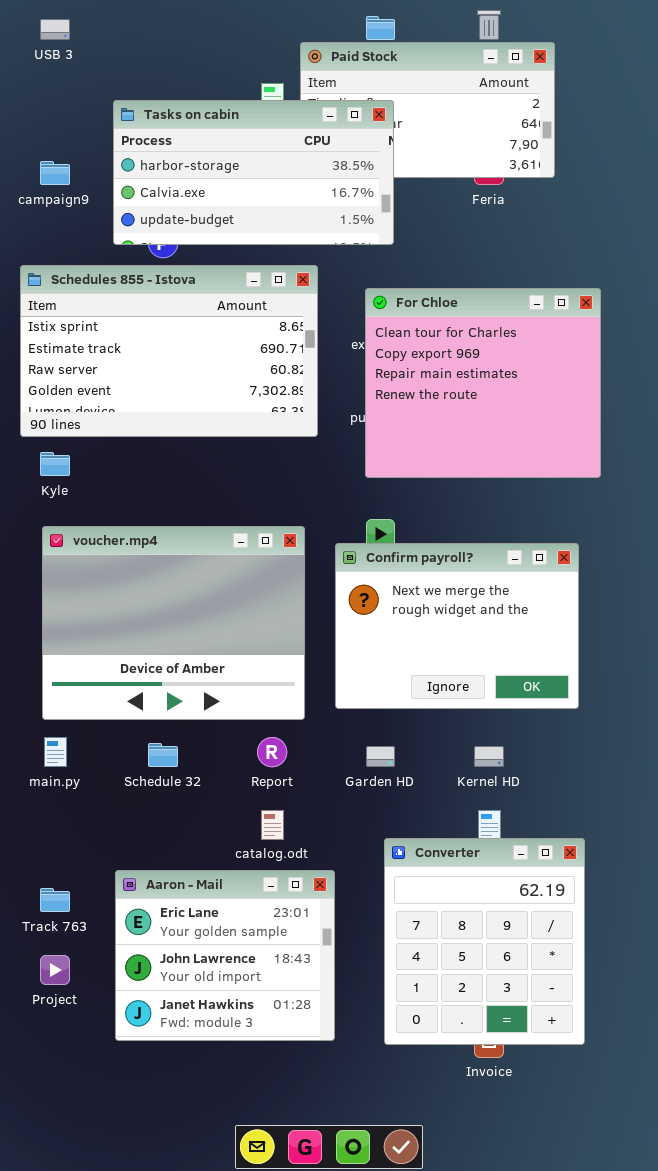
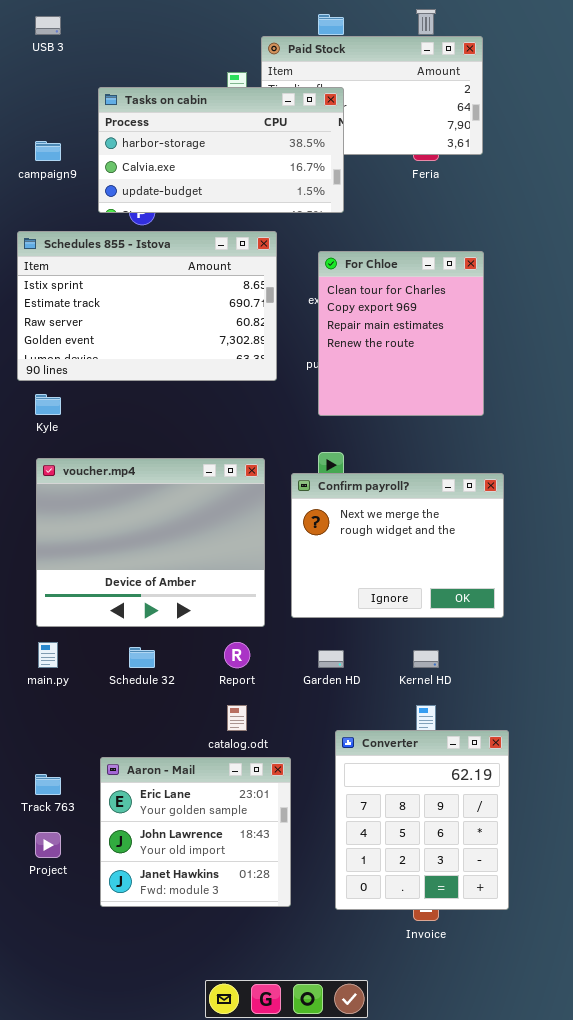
For Chloe: [365,288,601,478] -> [318,251,484,416], resized

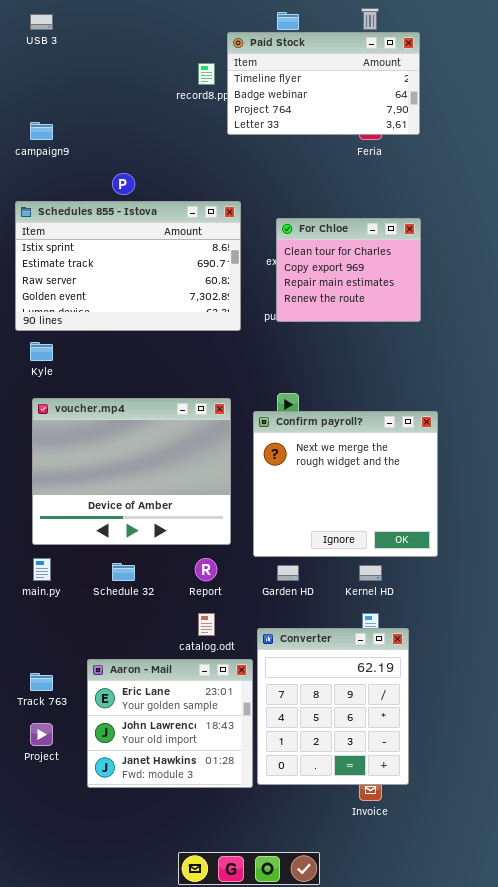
Tasks on cabin: [98,87,344,213] -> none, closed
For Chloe: [318,251,484,416] -> [276,218,421,322], resized
Confirm payroll?: [291,473,504,618] -> [253,411,438,557], resized
Converter: [335,730,509,910] -> [257,628,409,785], moved

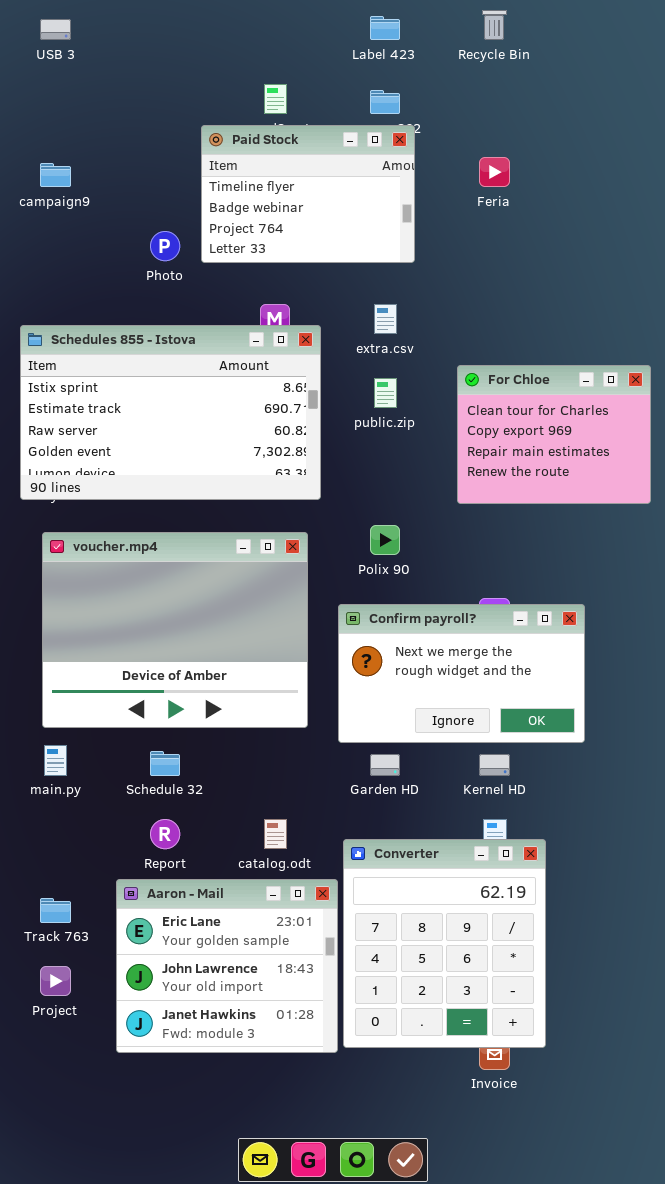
Paid Stock: [227,32,420,135] -> [201,125,415,263], moved, resized
Schedules 855 - Istova: [15,201,241,331] -> [20,325,321,500], moved
For Chloe: [276,218,421,322] -> [457,365,651,504], moved
Confirm payroll?: [253,411,438,557] -> [338,604,585,743], resized
Report: [195,558,217,581] -> [150,819,180,849], moved

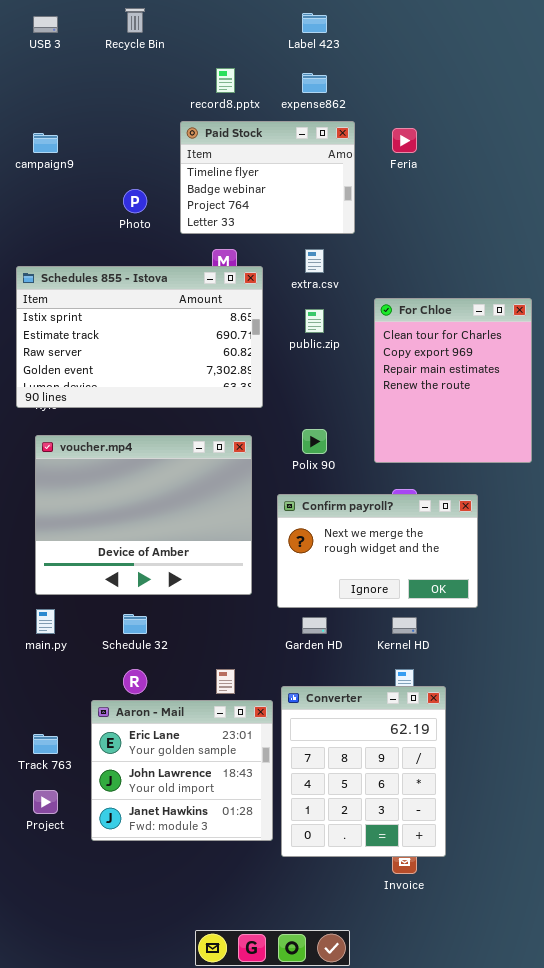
Recycle Bin: [482,10,507,40] -> [125,8,145,33], moved
Paid Stock: [201,125,415,263] -> [180,121,355,234], moved
For Chloe: [457,365,651,504] -> [374,298,532,463], resized
Aaron - Mail: [116,879,338,1053] -> [91,700,273,841], moved

